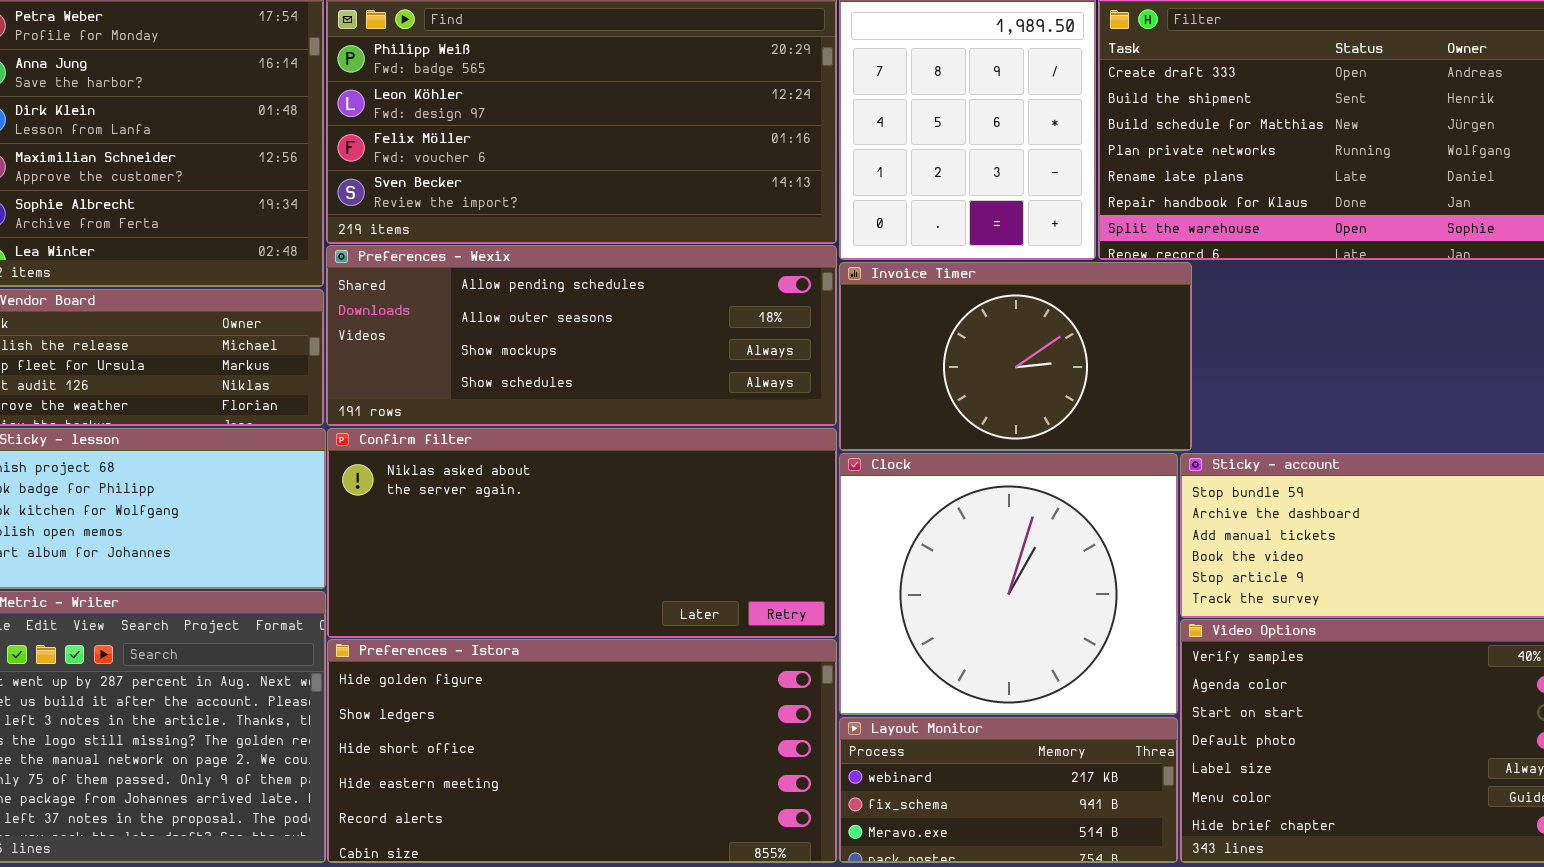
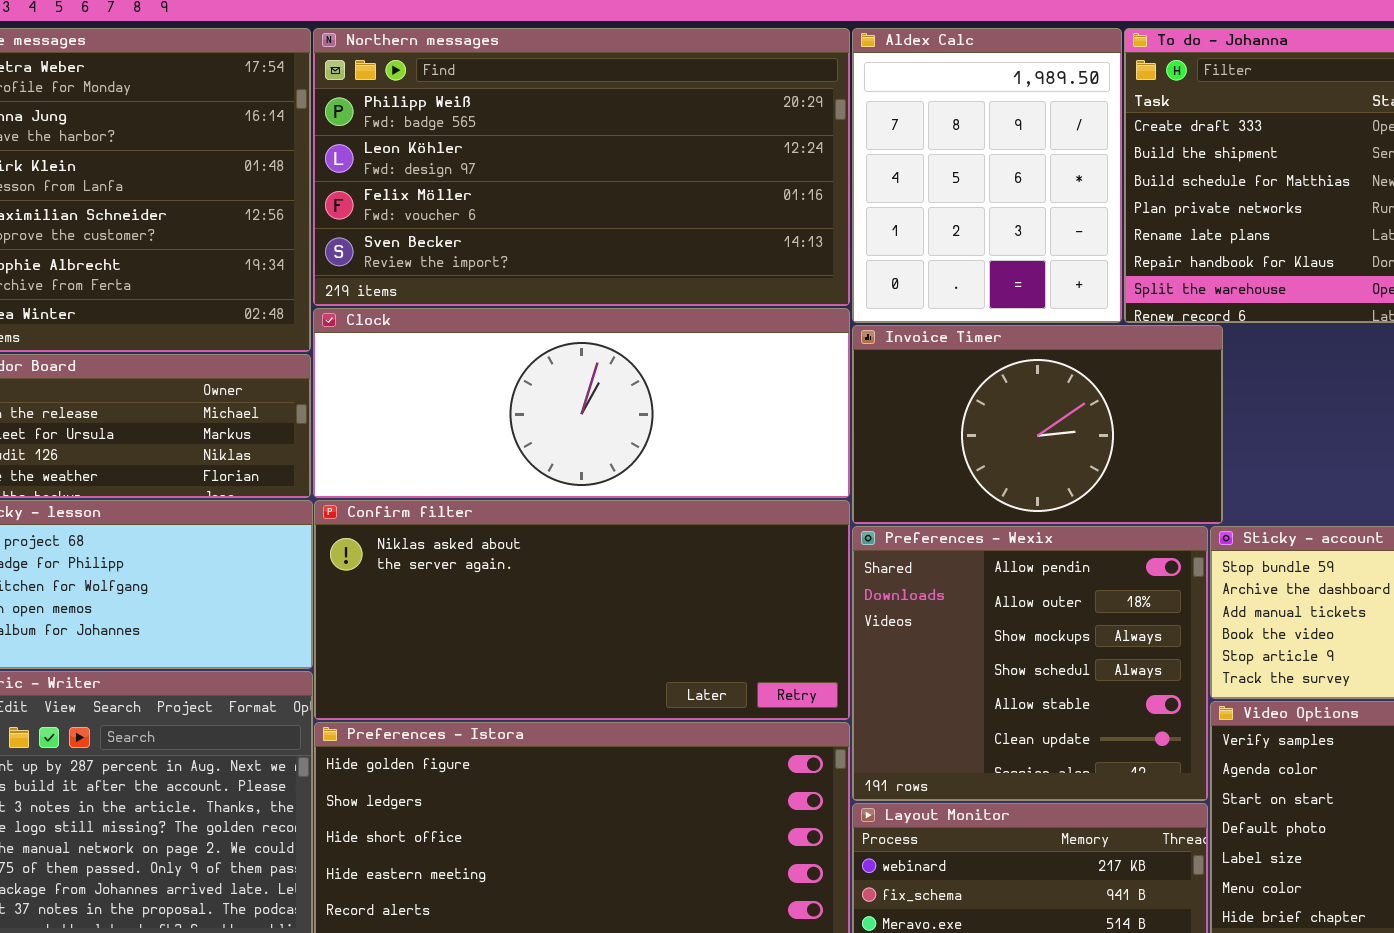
Preferences - Wexix: [326,245,837,426] -> [852,526,1208,801], moved, resized
Clock: [839,453,1178,715] -> [313,308,850,498], moved, resized

